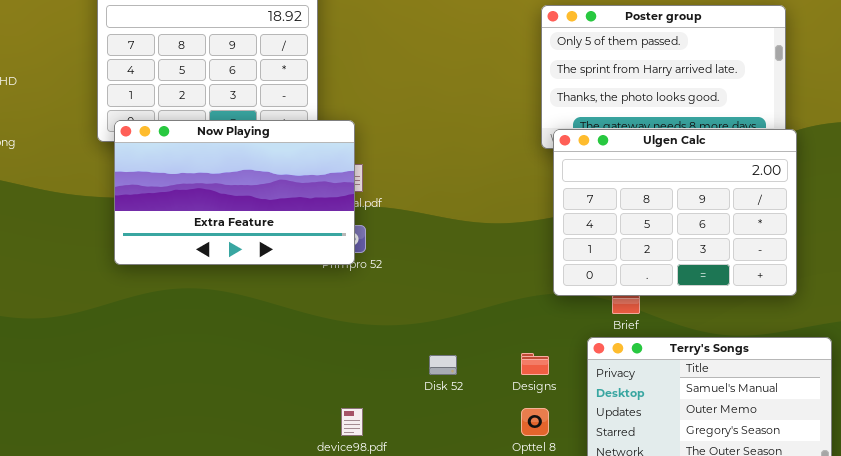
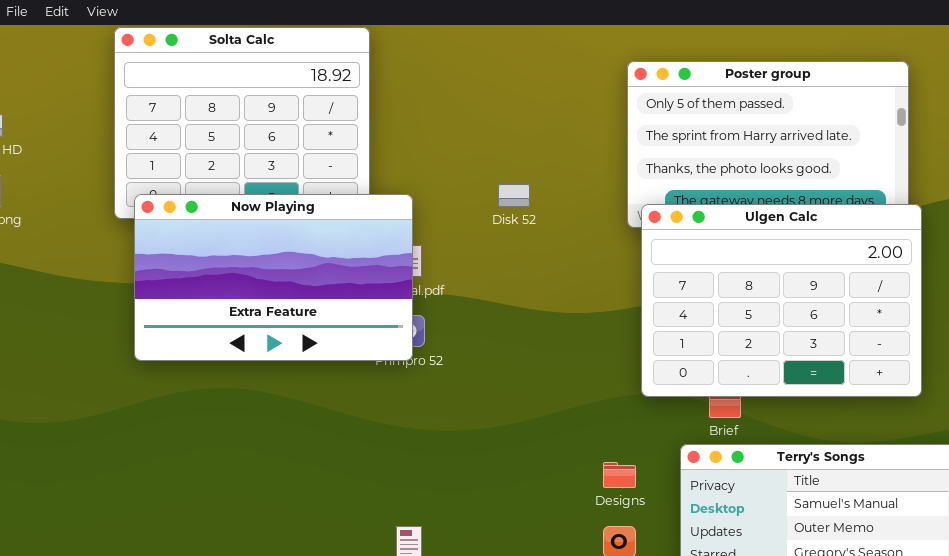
Disk 52: [429,355,457,375] -> [498,184,530,207], moved

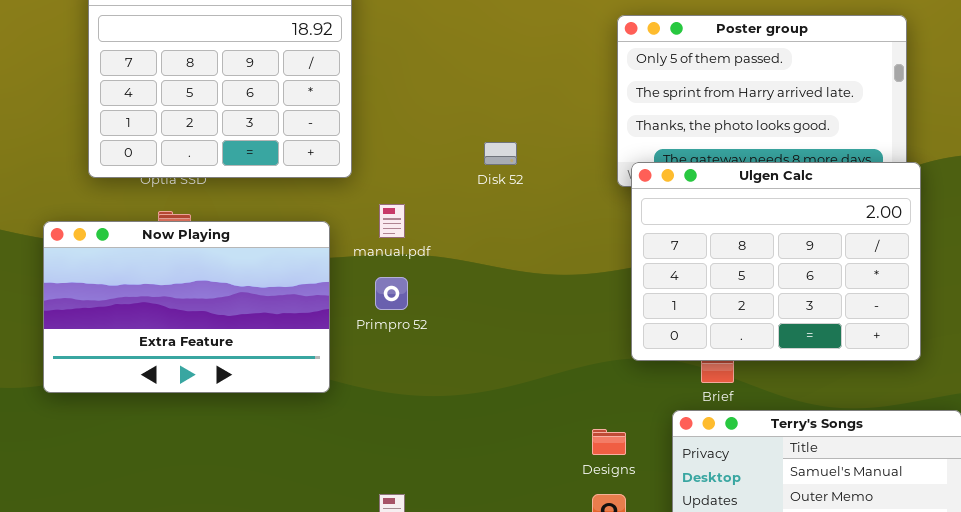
Now Playing: [134,194,413,361] -> [43,221,330,393], moved

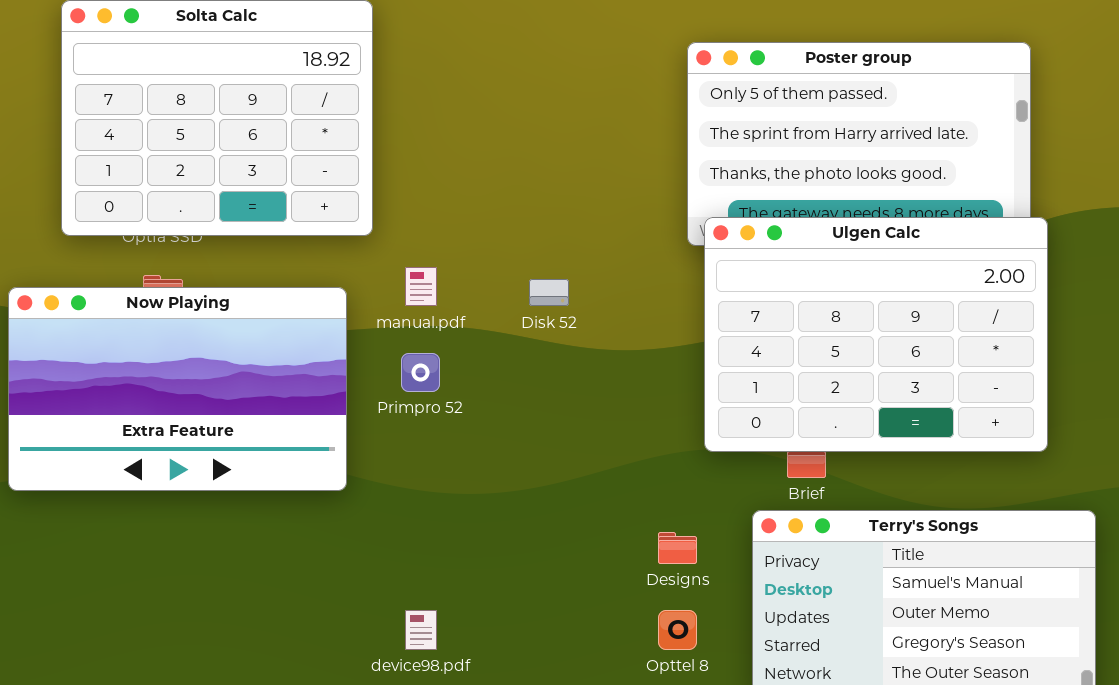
Disk 52: [484,142,517,165] -> [529,279,569,306], moved

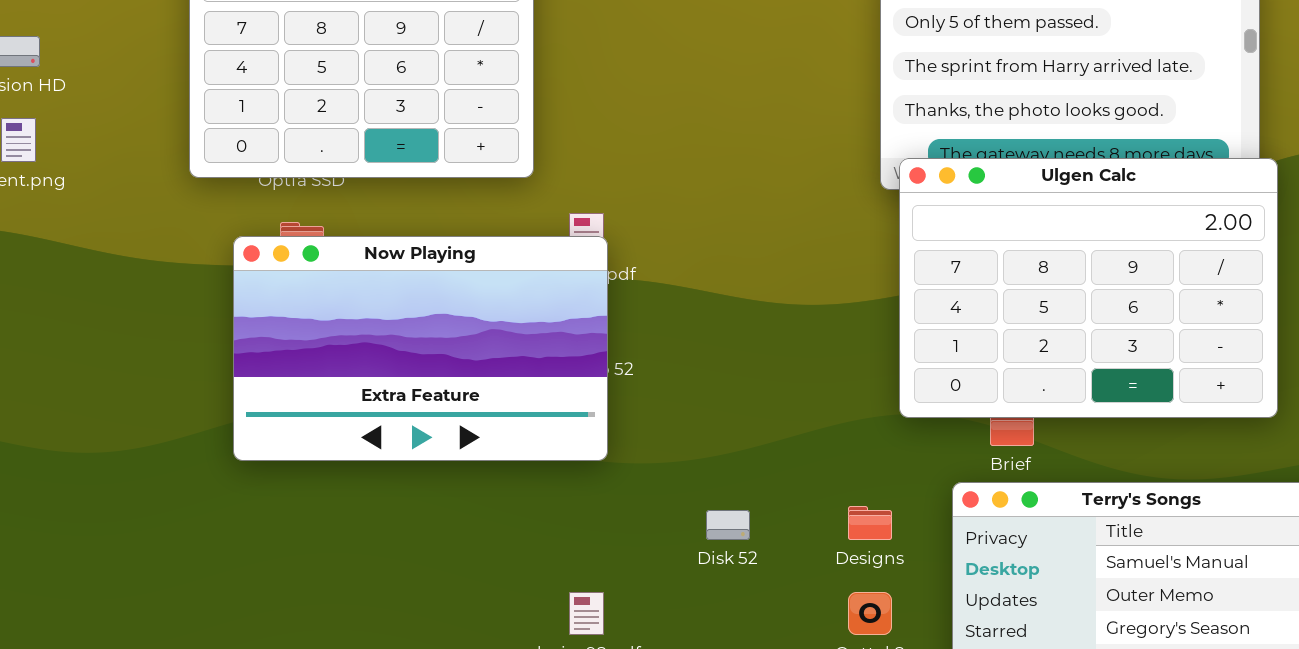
Disk 52: [529,279,569,306] -> [706,510,750,540], moved
Now Playing: [8,287,347,491] -> [233,236,608,461], moved

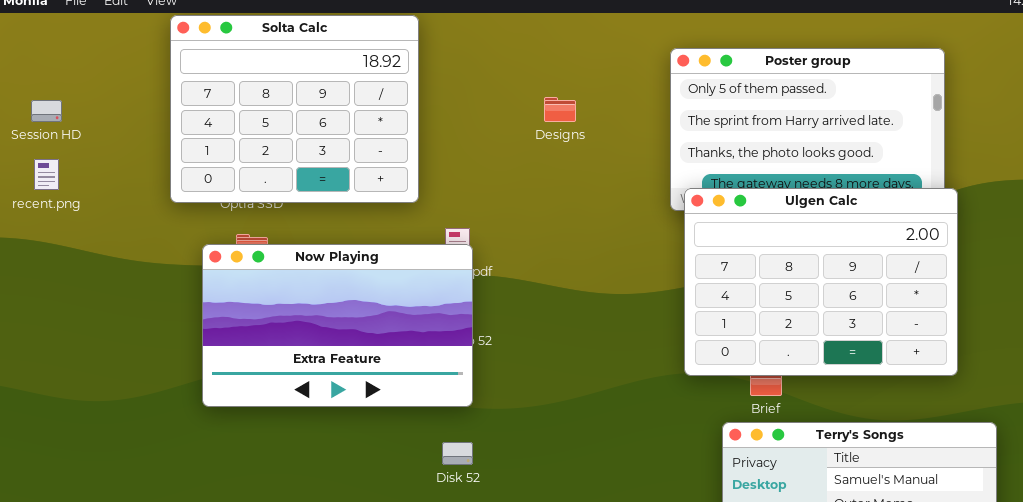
Designs: [848,506,892,540] -> [544,97,576,122], moved
Disk 52: [706,510,750,540] -> [442,442,473,465], moved

